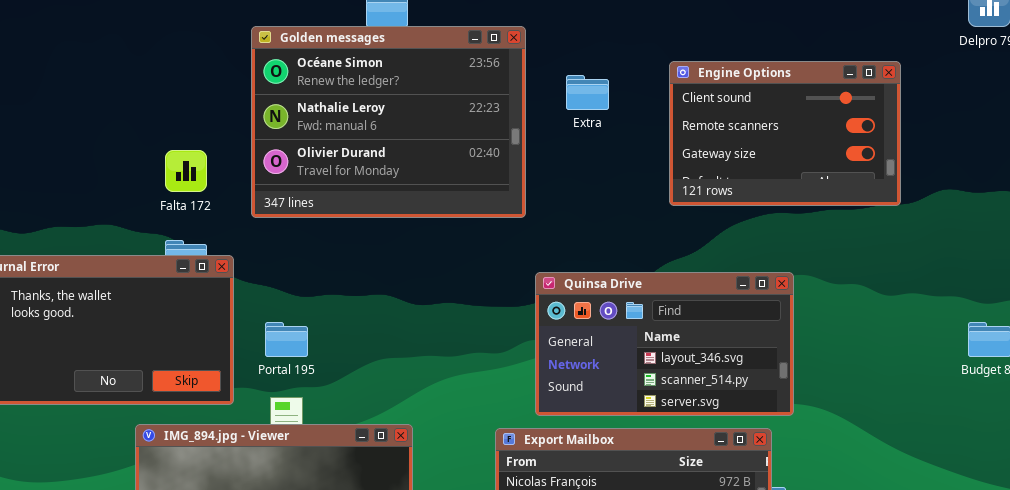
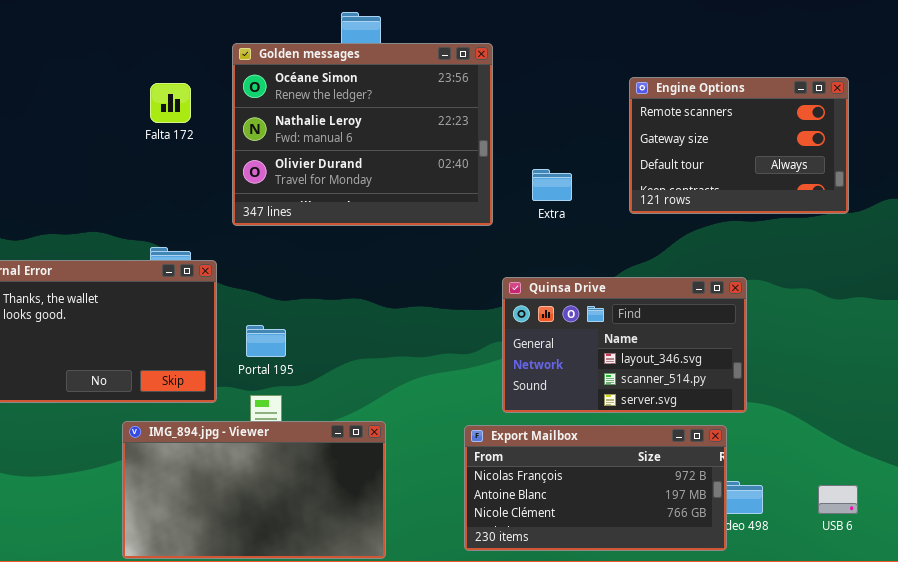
Engine Options: [669,61,901,206] -> [629,77,849,214], scrolled down 1 row
Extra: [566,75,609,110] -> [532,169,572,201], moved
Falta 172: [165,150,207,192] -> [150,83,191,123], moved

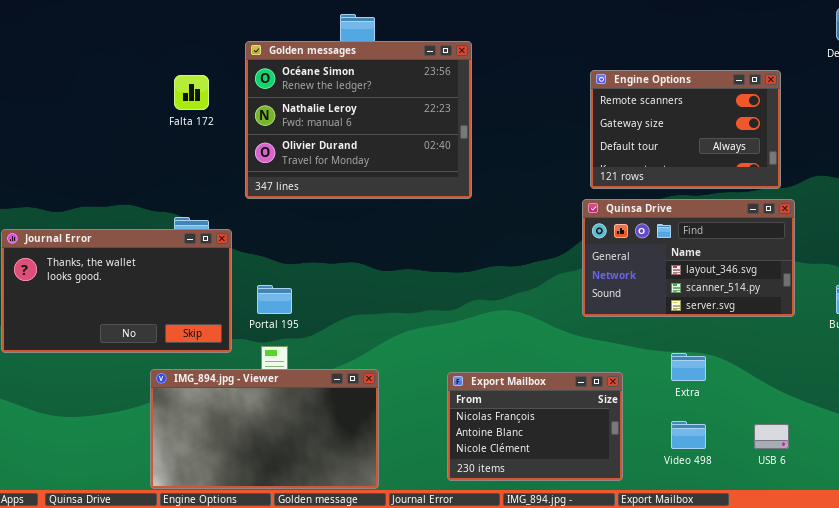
Extra: [532,169,572,201] -> [671,353,706,381], moved
Quinsa Drive: [502,277,747,413] -> [582,199,795,317], moved
Export Mailbox: [464,425,727,551] -> [447,372,623,481], resized

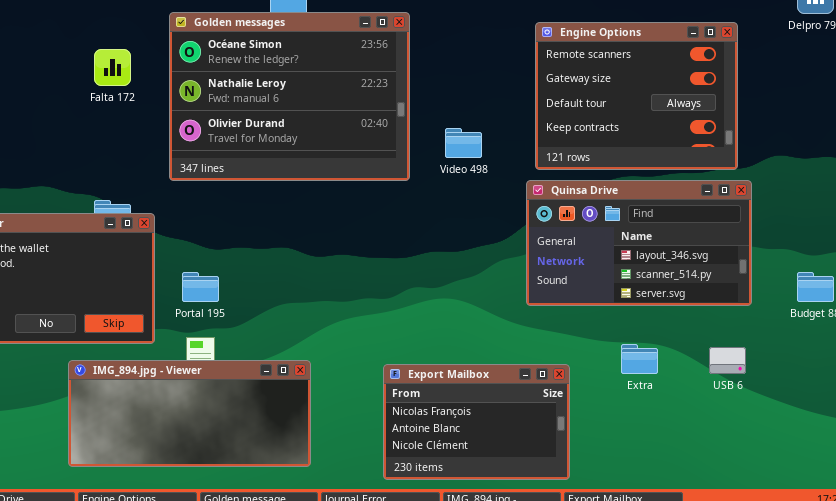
Engine Options: [590,70,781,189] -> [535,22,738,170], resized
IMG_894.jpg - Viewer: [150,369,379,489] -> [68,360,311,467], resized
Video 498: [671,421,706,449] -> [445,128,482,158], moved
USB 6: [754,424,789,449] -> [709,347,746,374], moved

